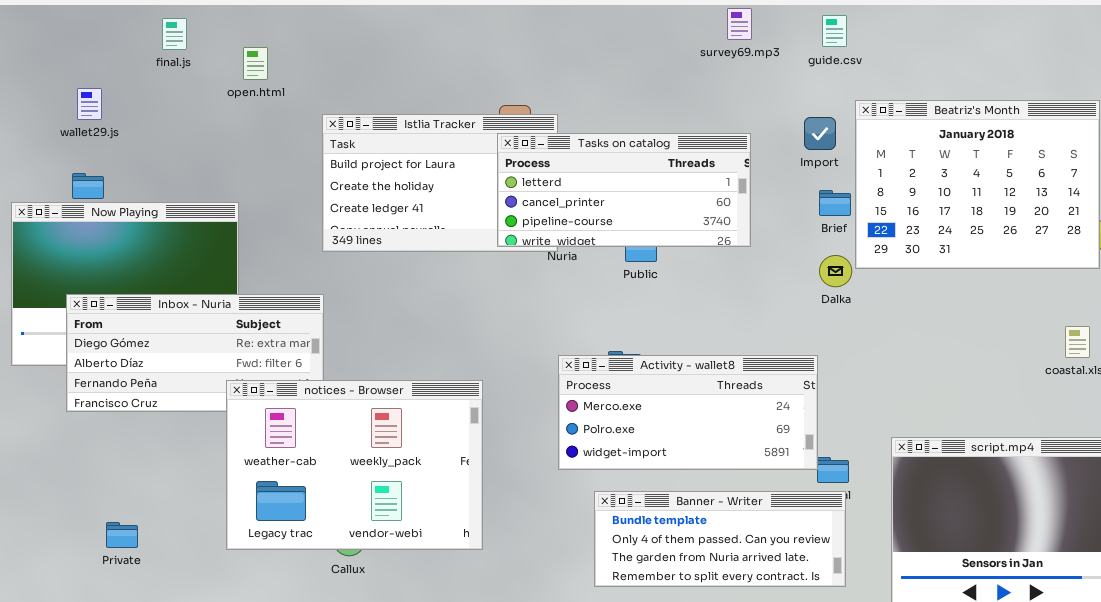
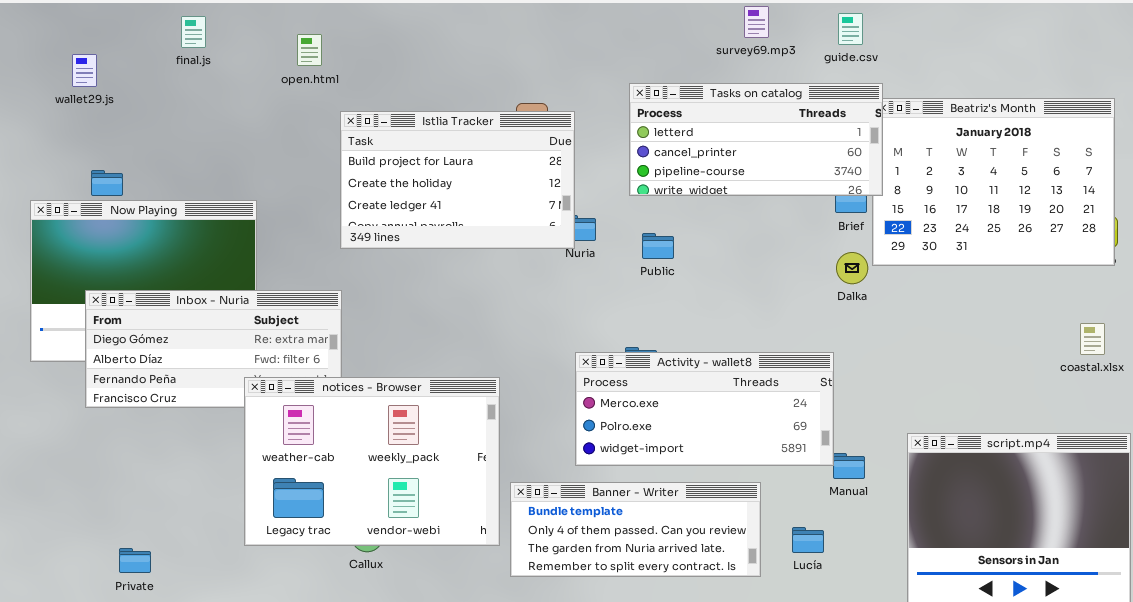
open.html: [243,47,268,80] -> [297,34,322,66], moved
wallet29.js: [77,88,102,120] -> [72,54,97,87], moved
Tasks on catalog: [497,133,751,247] -> [629,83,883,196], moved
Banner - Writer: [594,491,846,587] -> [510,482,761,577], moved
Private: [106,522,138,548] -> [119,548,151,573], moved

